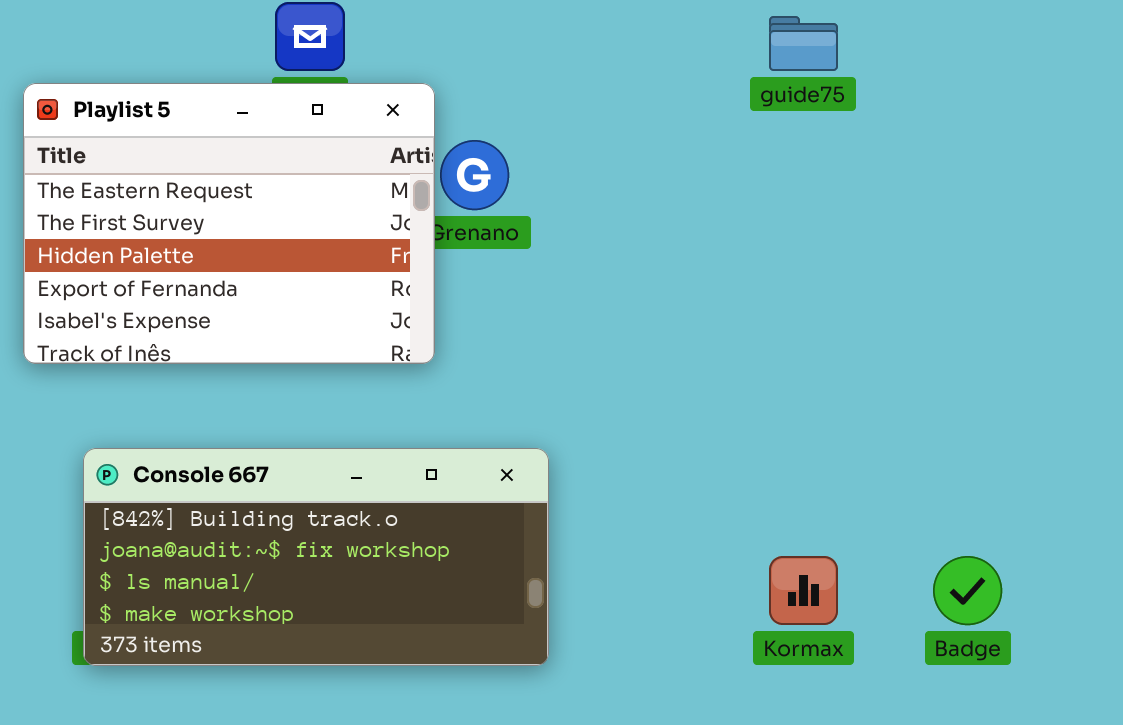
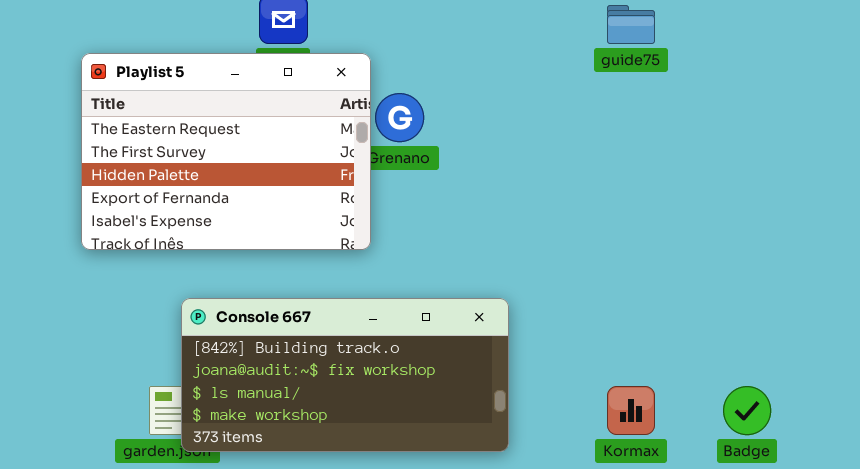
Console 667: [83,448,549,666] -> [181,298,509,452], moved

